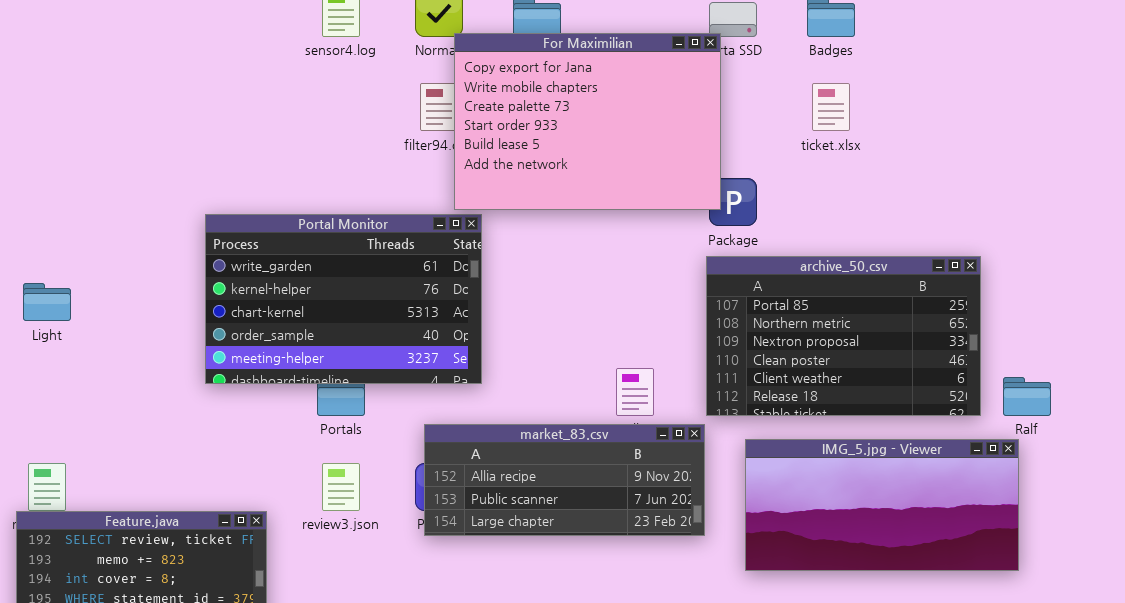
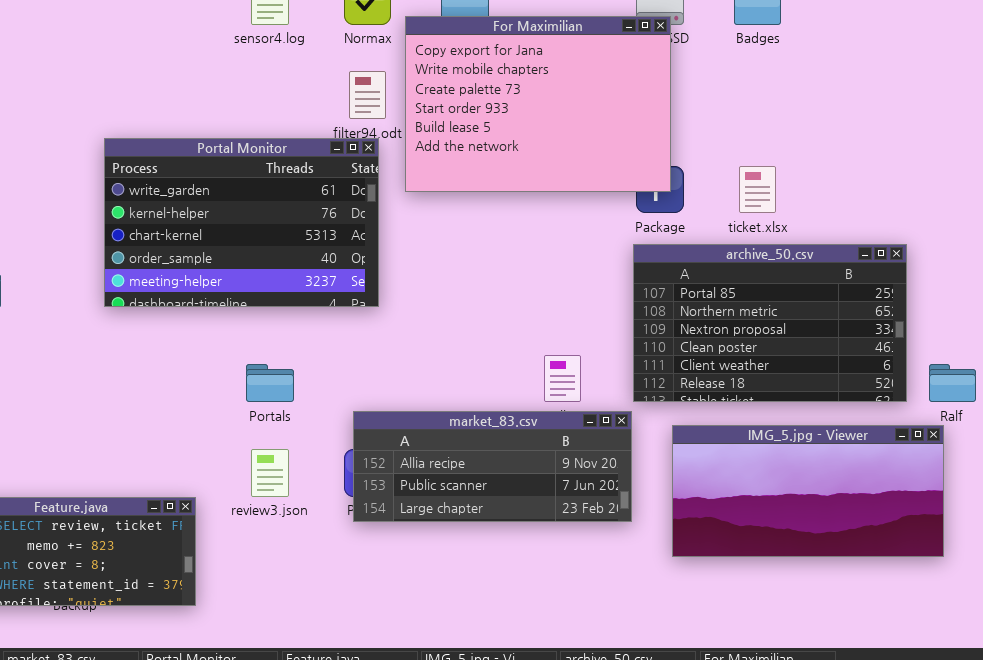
For Maximilian: [454,33,721,210] -> [405,16,671,192], moved
ticket.xlsx: [812,83,850,131] -> [739,166,776,213], moved
Portal Monitor: [205,214,482,384] -> [104,138,379,307], moved

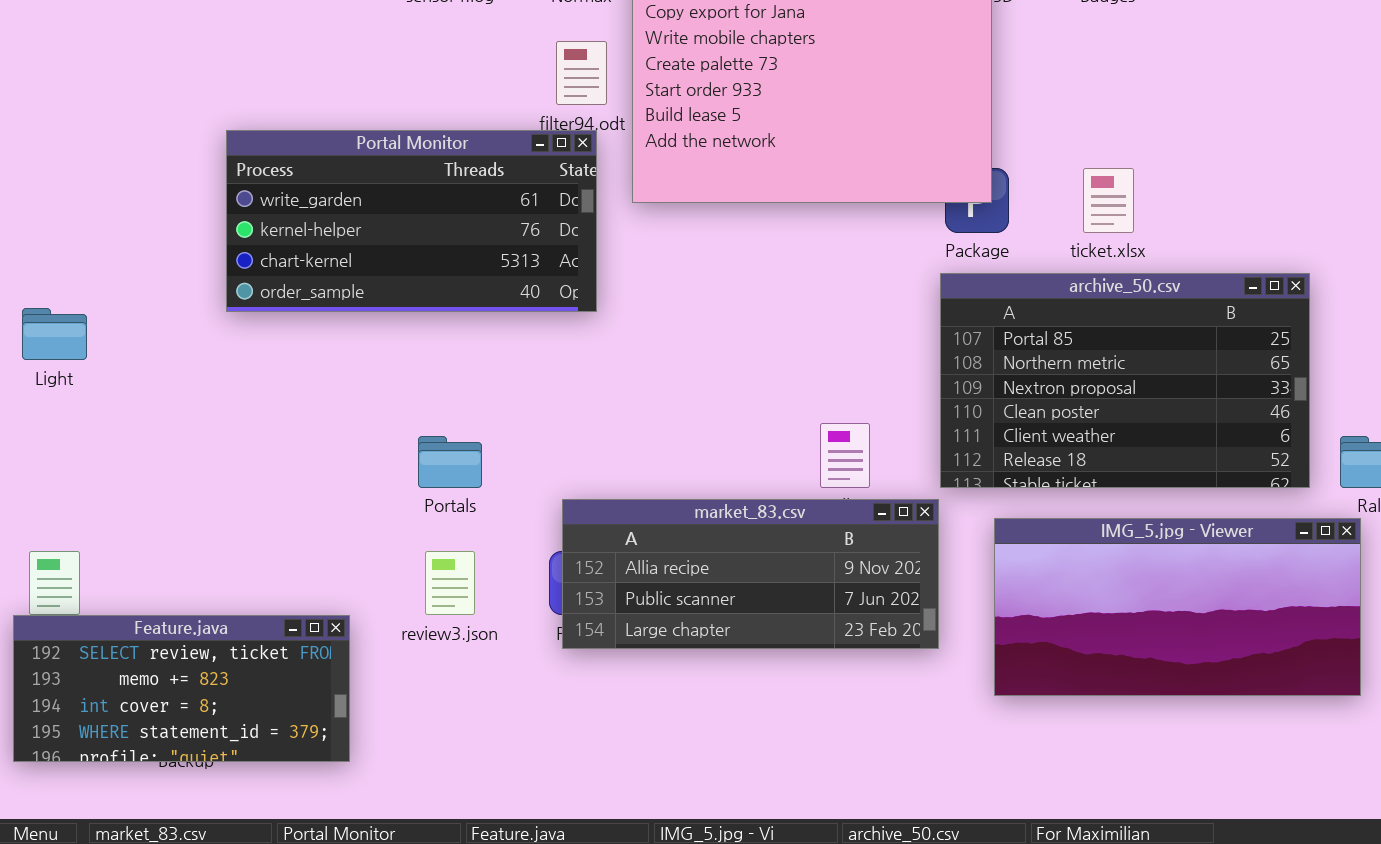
Portal Monitor: [104,138,379,307] -> [226,130,597,312], resized

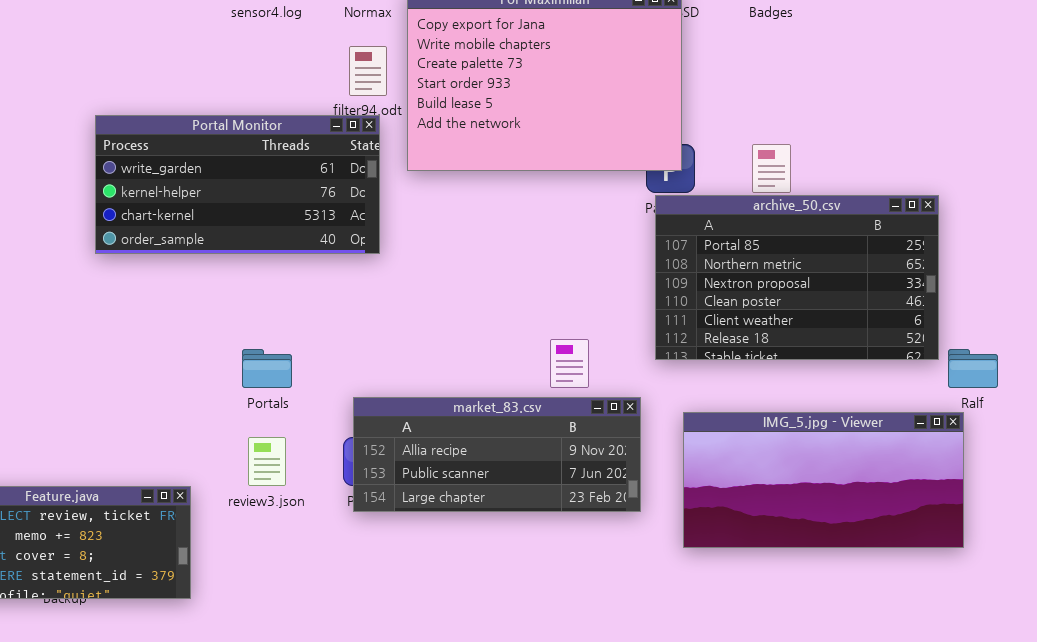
archive_50.csv: [940,273,1310,488] -> [655,195,939,360], moved

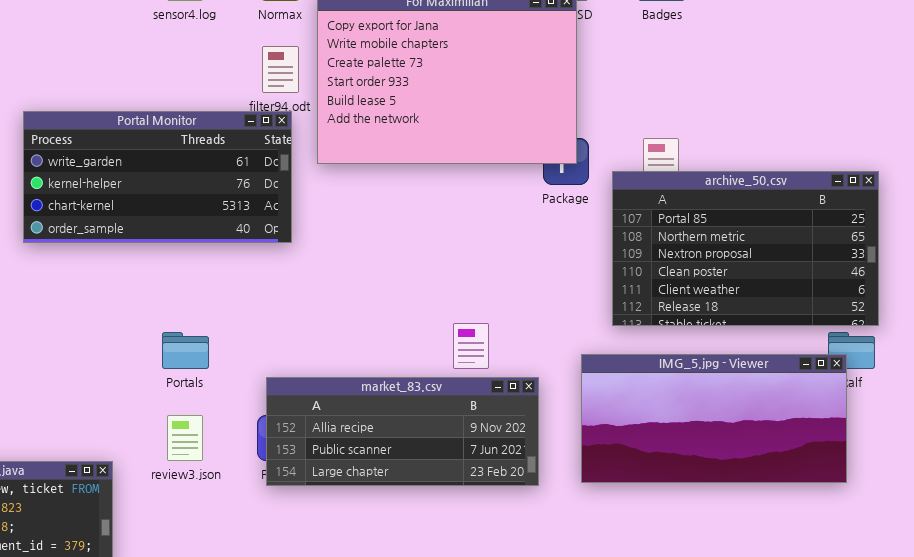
archive_50.csv: [655,195,939,360] -> [612,171,879,326], moved
IMG_5.jpg - Viewer: [683,412,964,548] -> [581,354,847,483], moved

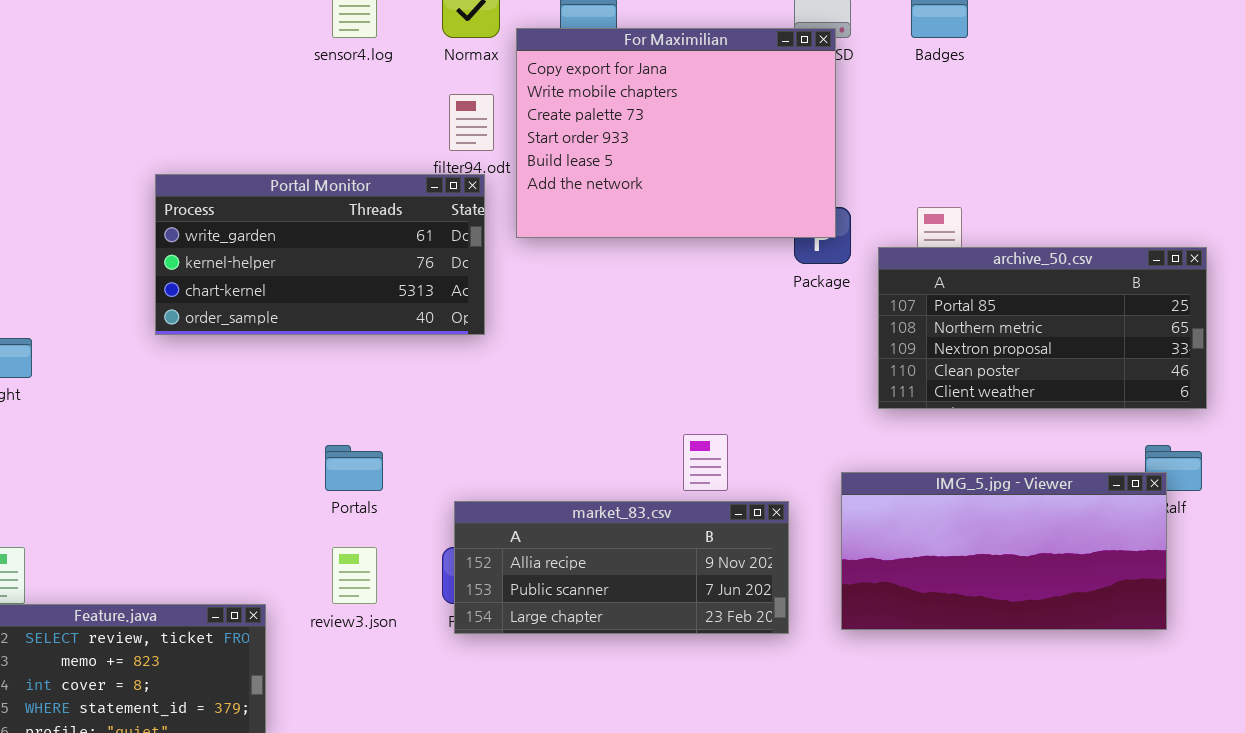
archive_50.csv: [612,171,879,326] -> [878,247,1207,409], resized

